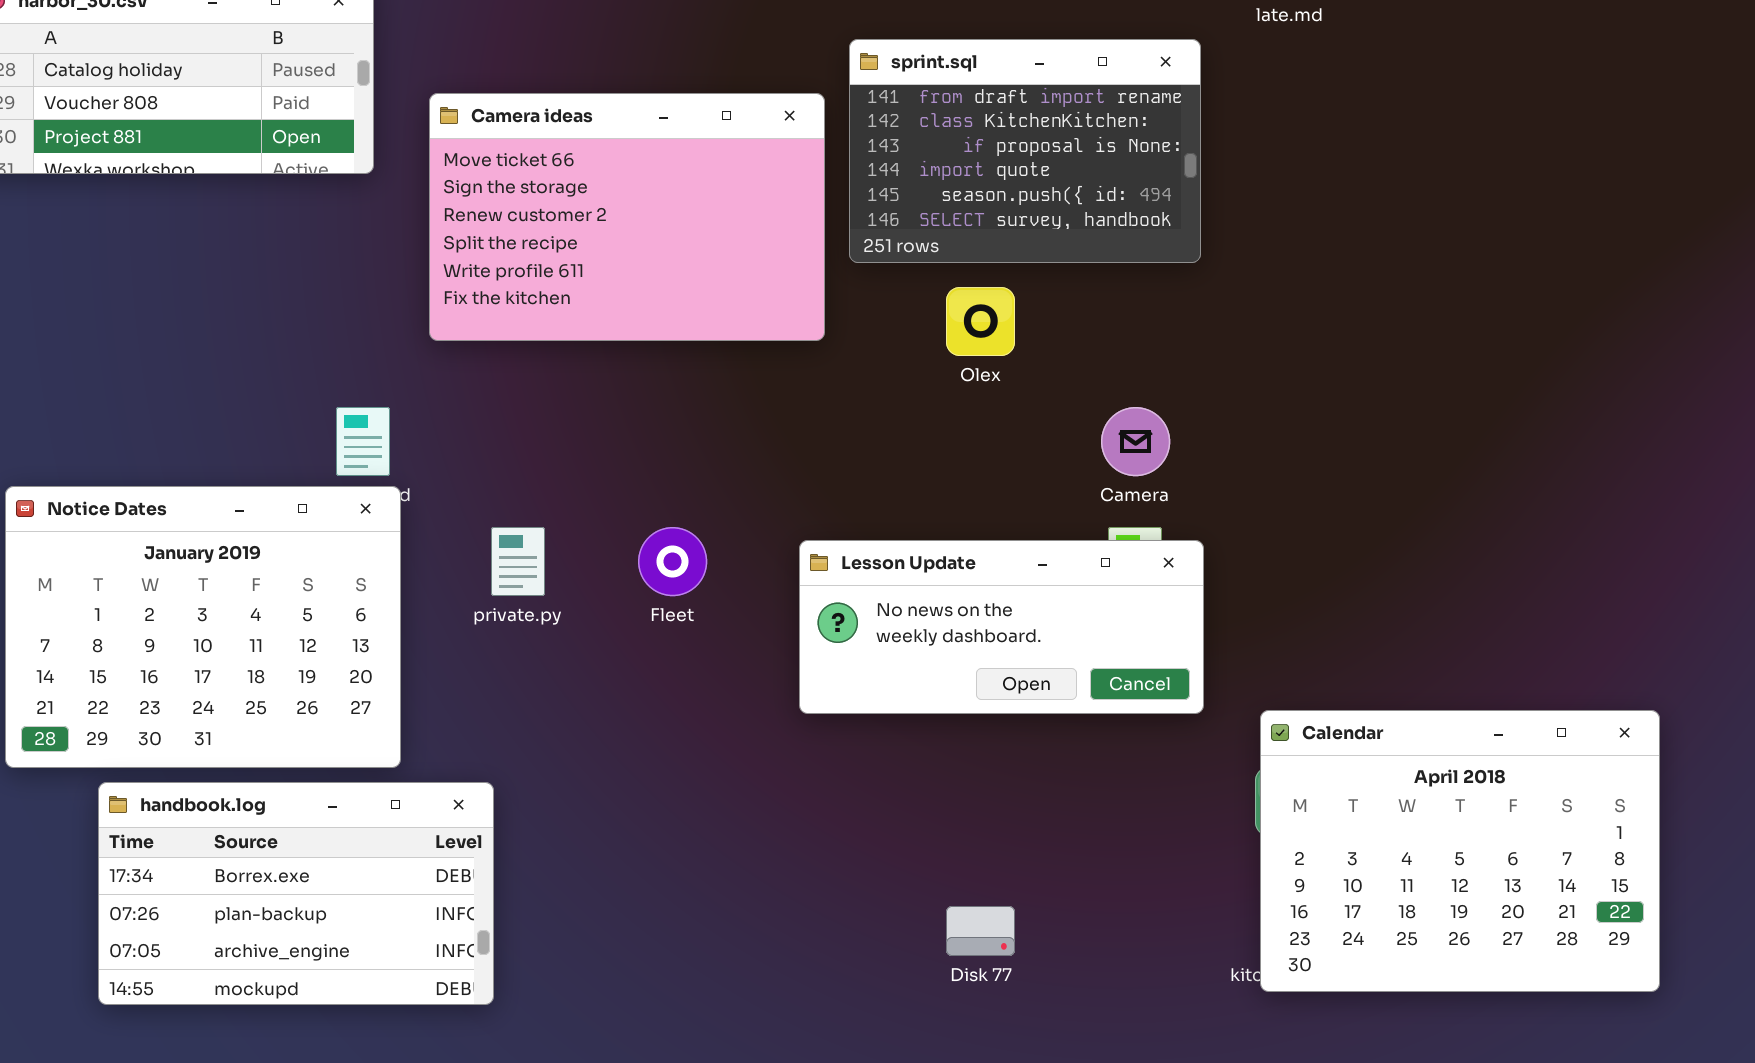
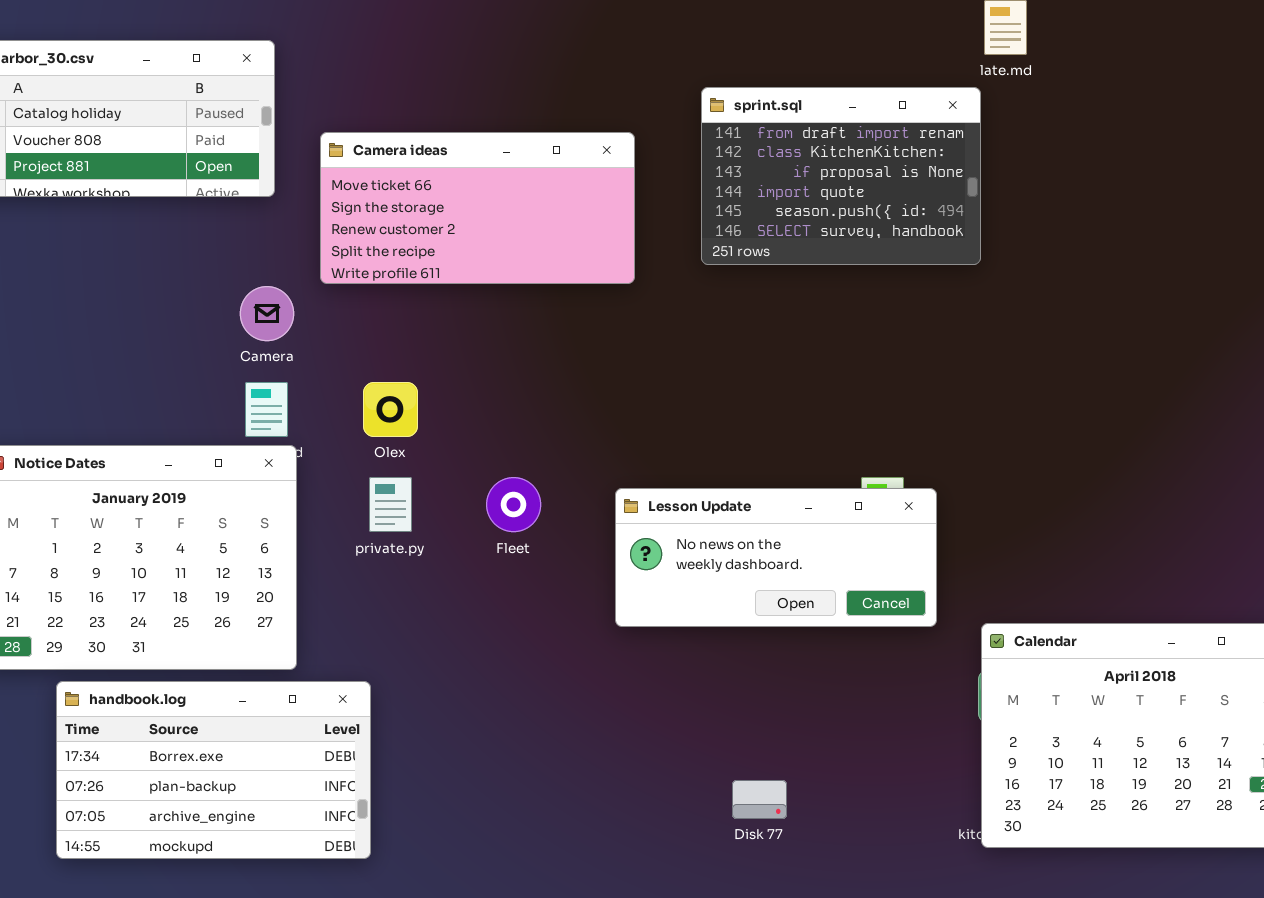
sprint.sql: [849,39,1201,263] -> [701,87,981,265], moved
Camera ideas: [429,93,825,341] -> [320,132,635,284], resized
Olex: [946,287,1015,356] -> [363,382,418,437], moved
Camera: [1101,407,1170,476] -> [240,286,294,341], moved

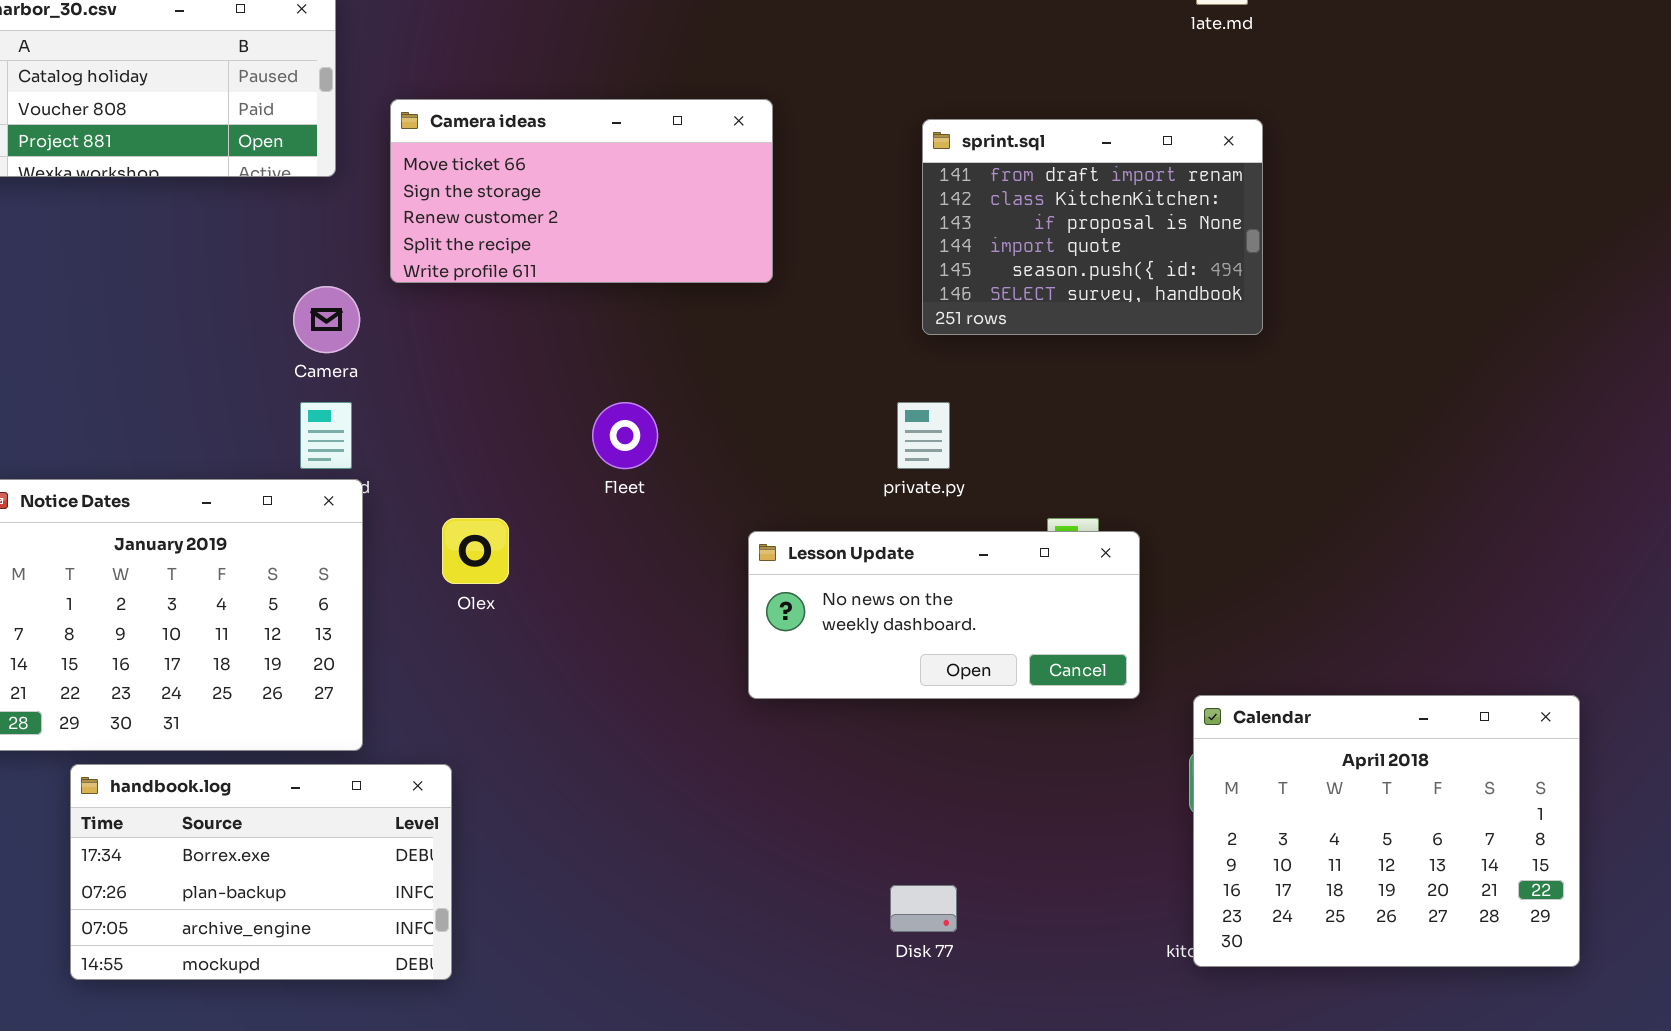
sprint.sql: [701,87,981,265] -> [922,119,1263,335], moved
Olex: [363,382,418,437] -> [442,518,509,584], moved
private.py: [369,477,412,532] -> [897,402,950,469], moved
Fleet: [486,477,541,532] -> [592,402,658,469], moved

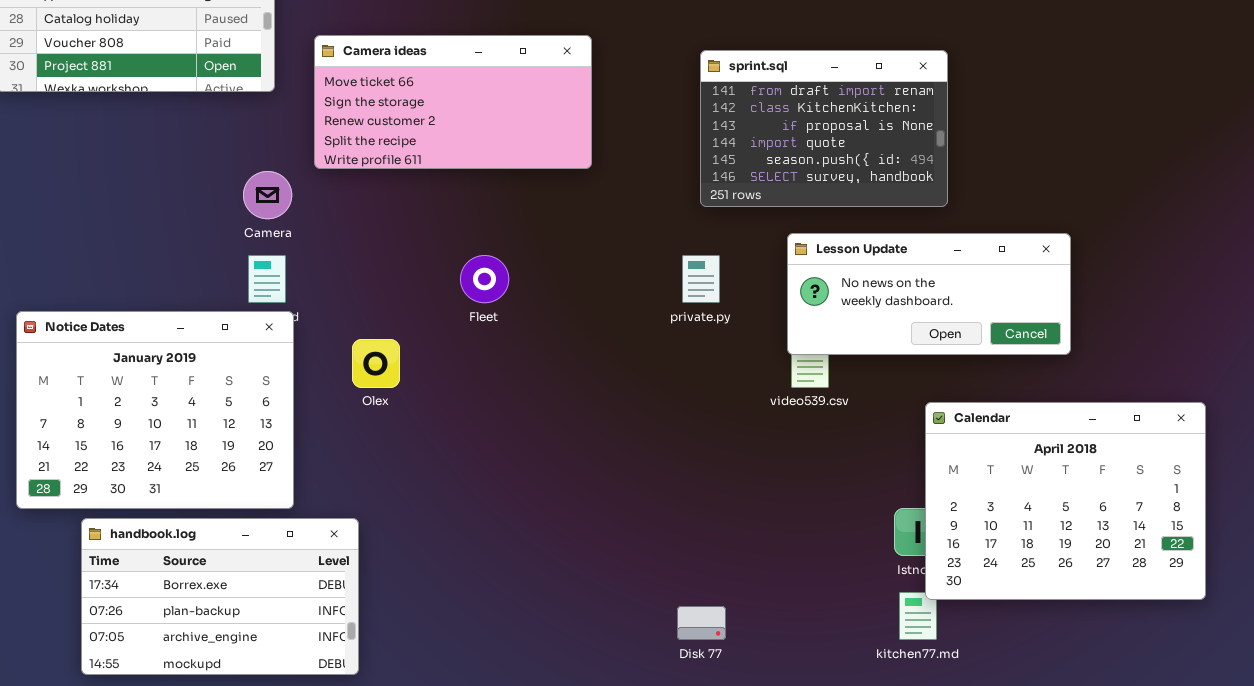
Lesson Update: [748,531,1140,699] -> [787,233,1071,355], moved
Calendar: [1193,695,1580,967] -> [925,402,1206,600], moved

